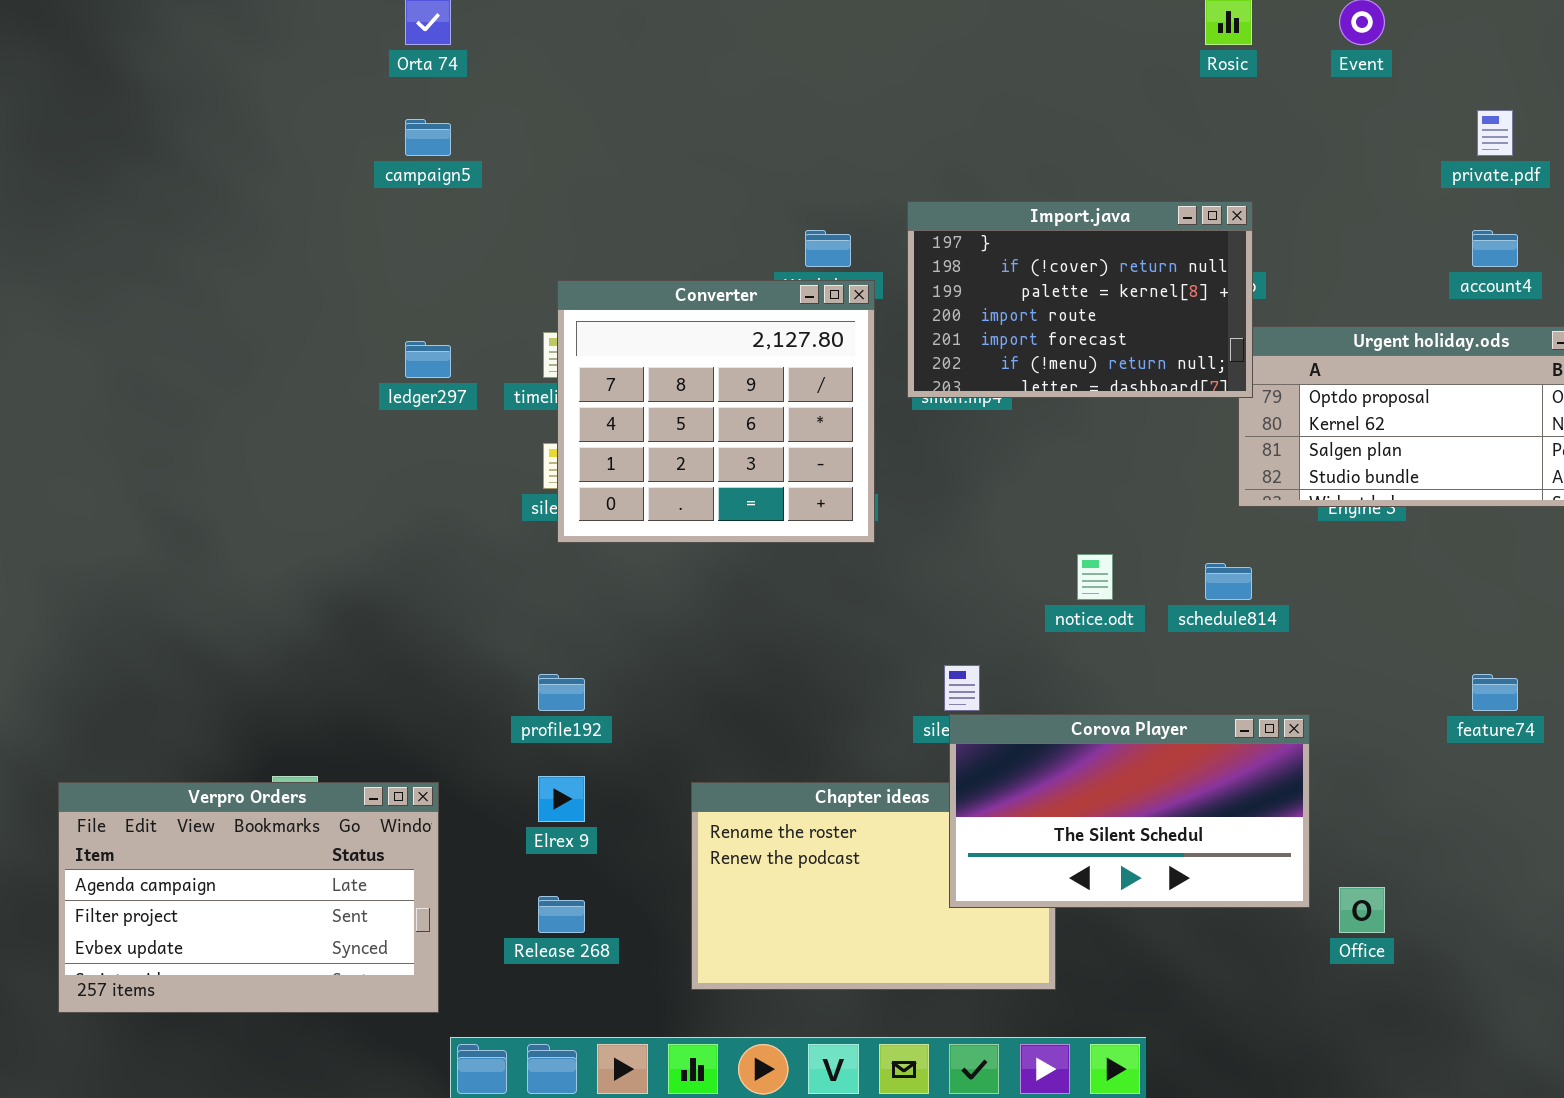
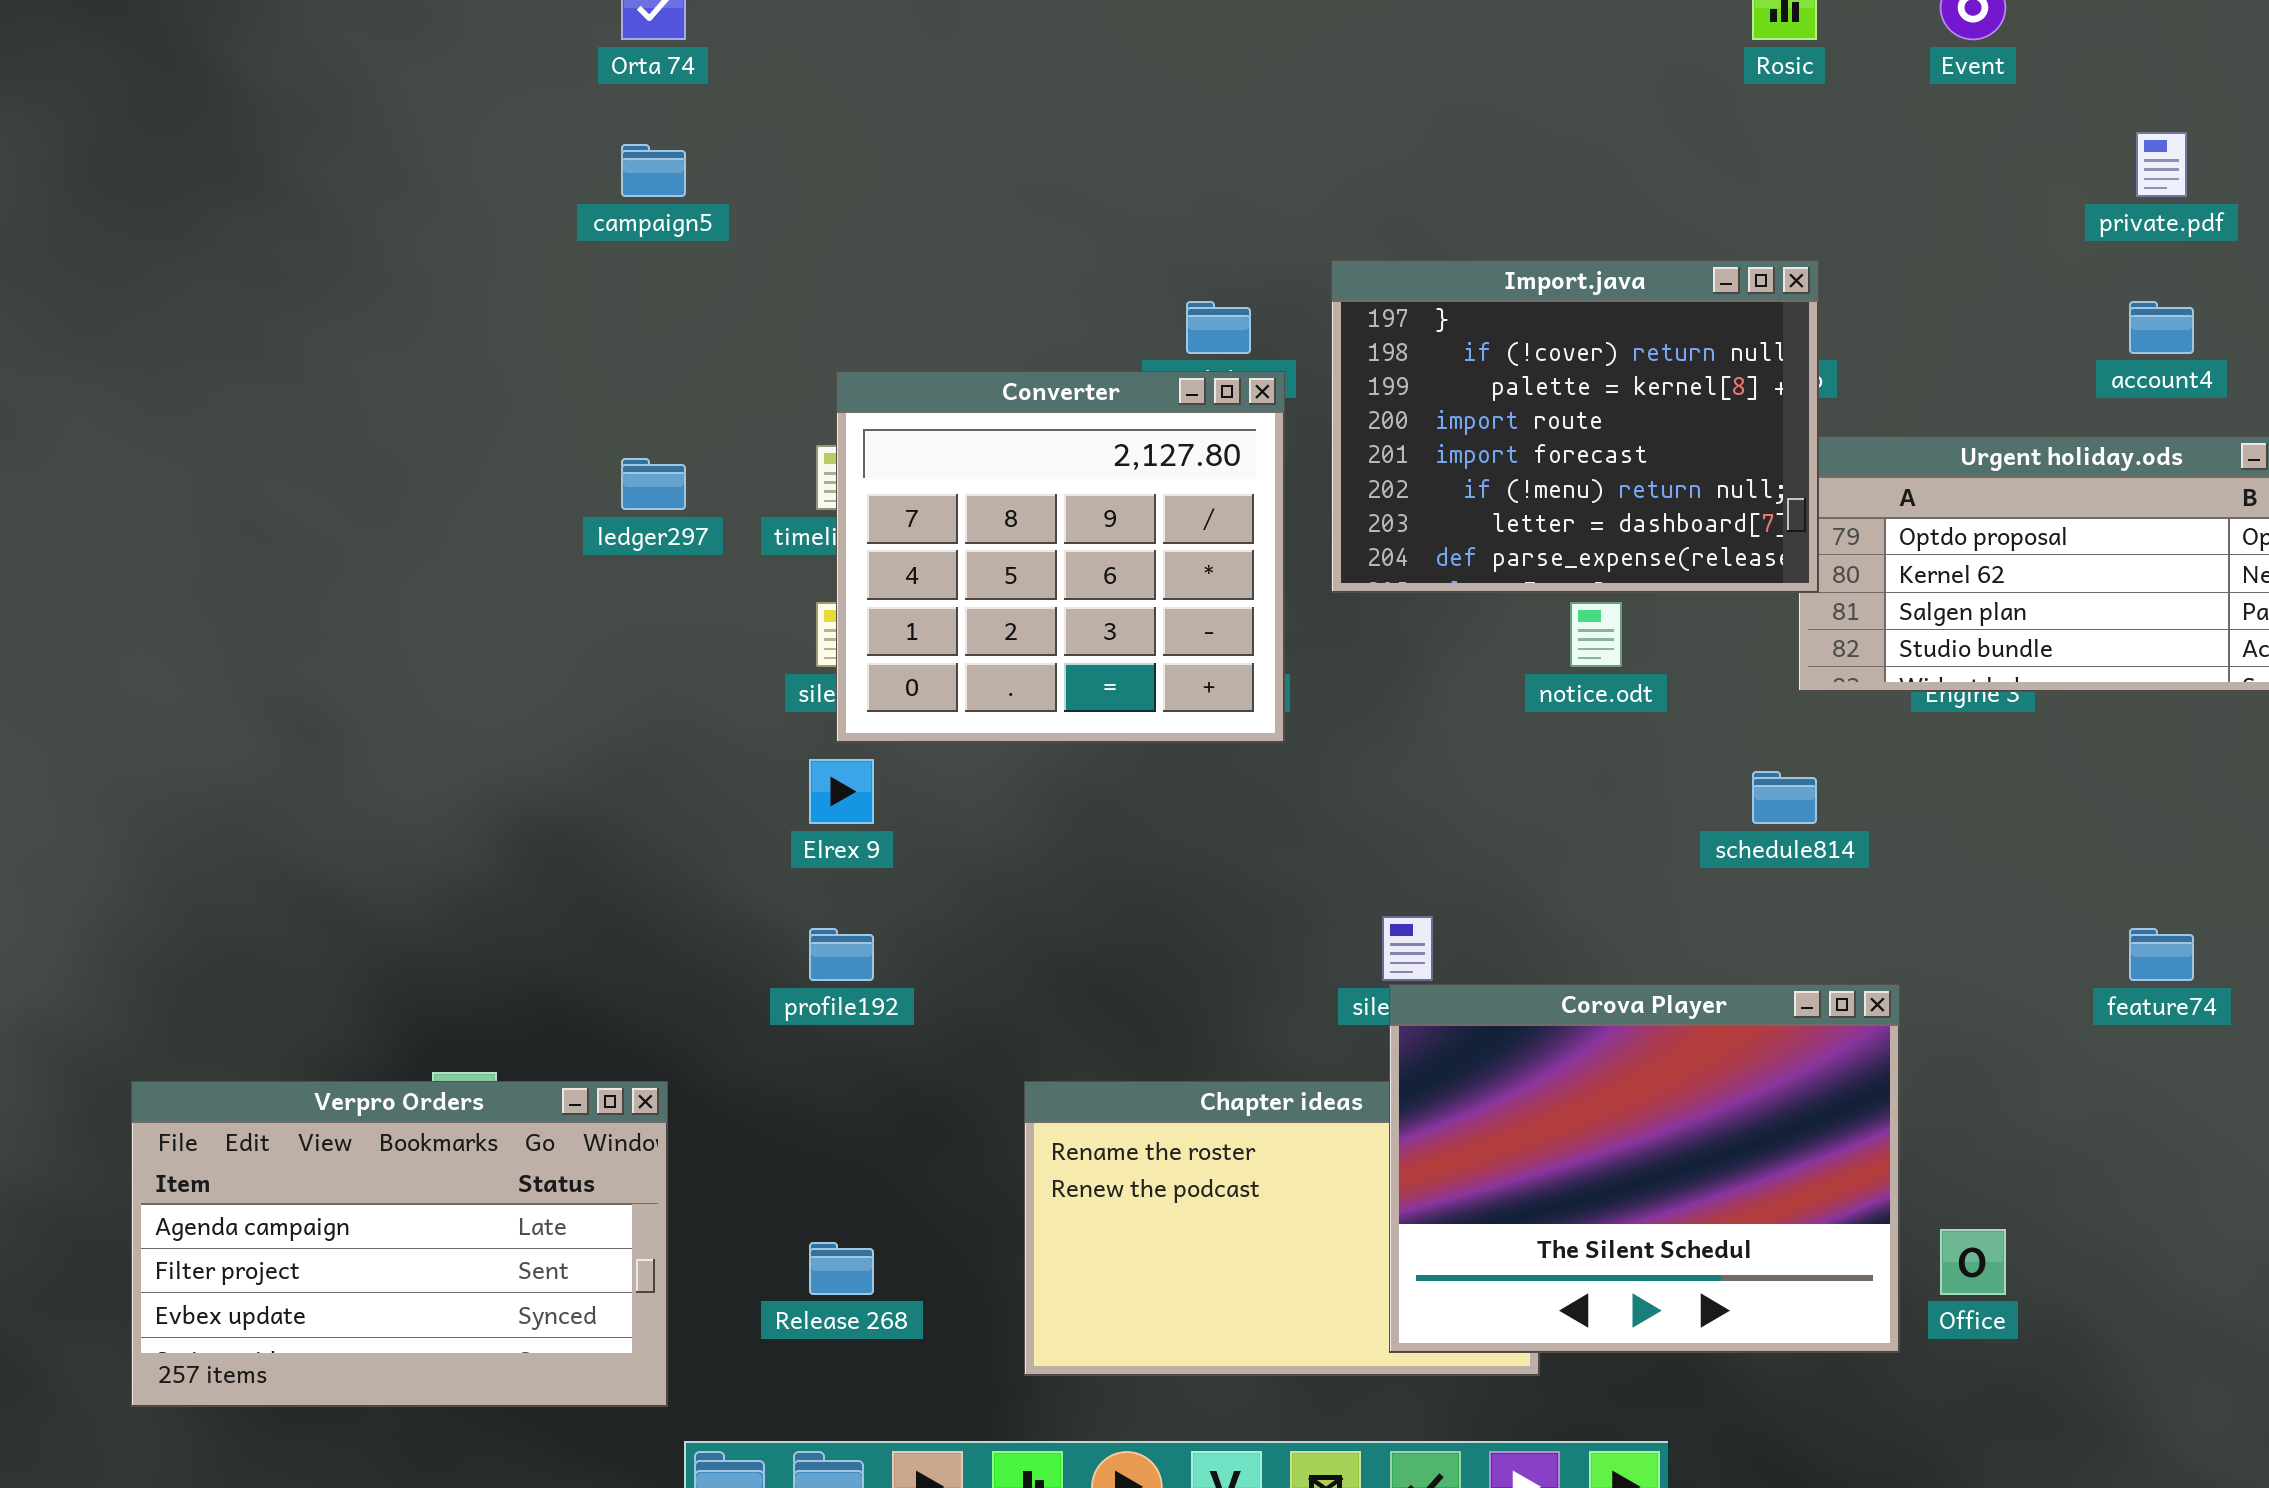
Import.java: [907,201,1253,398] -> [1331,260,1819,593], resized
notice.odt: [1077,554,1113,600] -> [1570,602,1622,667], moved
Corova Player: [949,714,1310,908] -> [1389,984,1900,1353], resized
Elrex 9: [538,776,585,822] -> [809,759,874,824], moved

